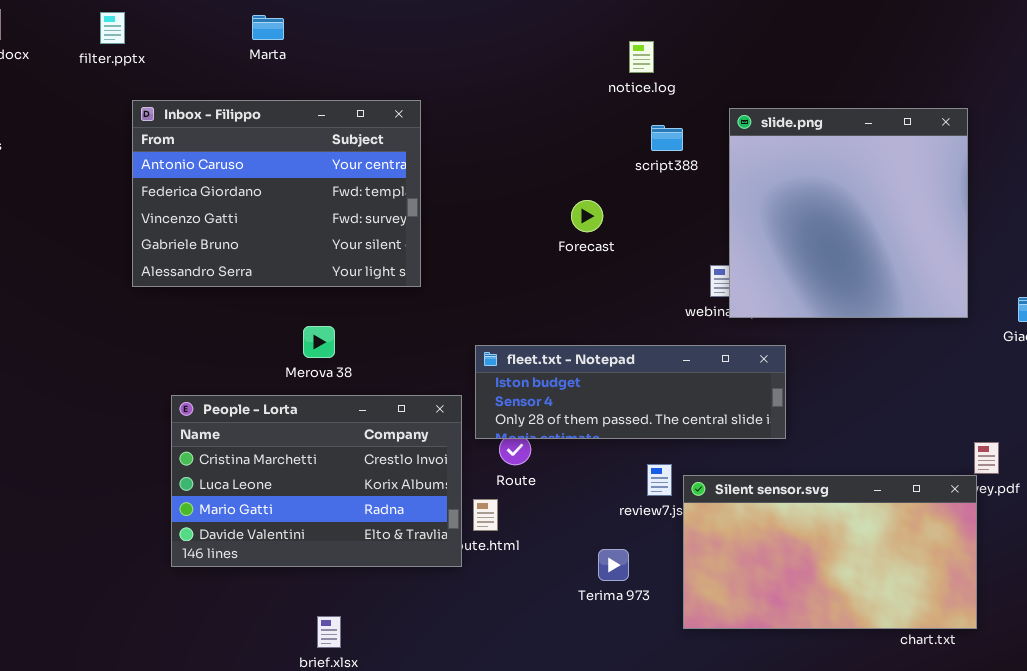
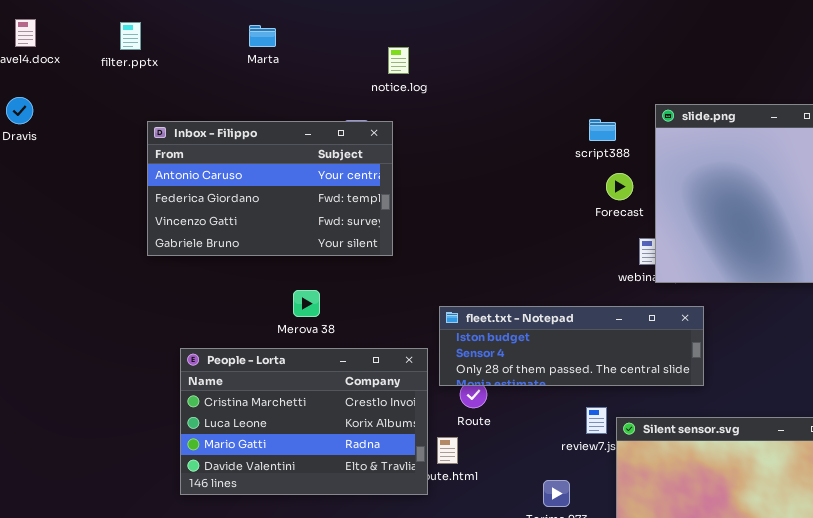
notice.log: [629,41,654,73] -> [388,47,409,74], moved
Inbox - Filippo: [132,100,421,287] -> [147,121,393,256], resized
Forecast: [571,200,603,232] -> [606,173,633,200], moved

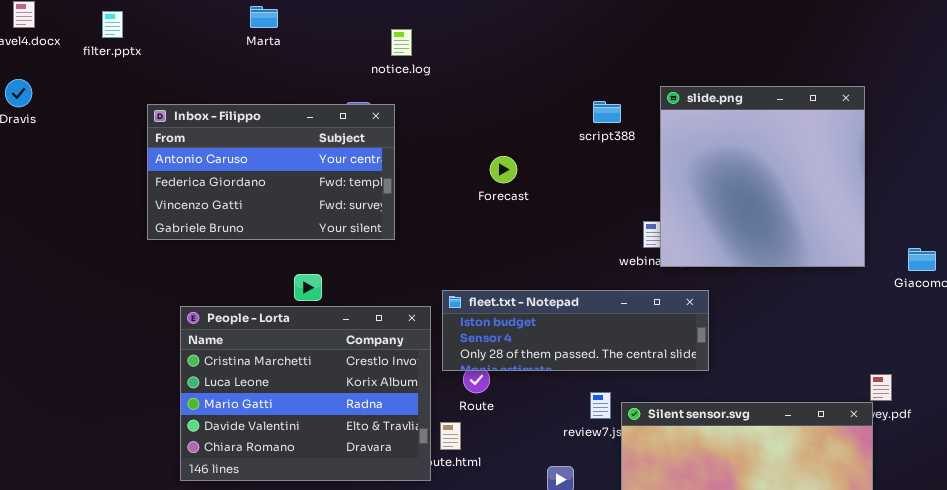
filter.pptx: [120,22,141,50] -> [102,11,123,38], moved
Forecast: [606,173,633,200] -> [490,156,517,183], moved
People - Lorta: [180,348,428,495] -> [180,306,431,481], resized

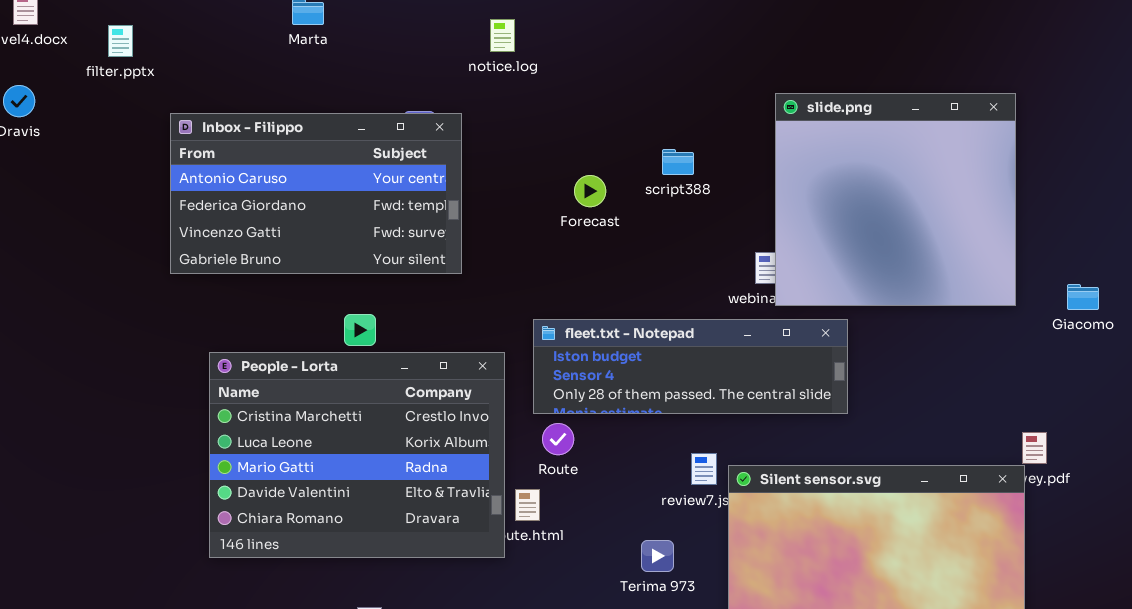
filter.pptx: [102,11,123,38] -> [108,25,133,57], moved
notice.log: [391,29,412,56] -> [490,19,515,52], moved
script388: [593,101,621,123] -> [662,149,694,175], moved
fleet.txt - Notepad: [442,290,709,371] -> [533,319,848,414], moved

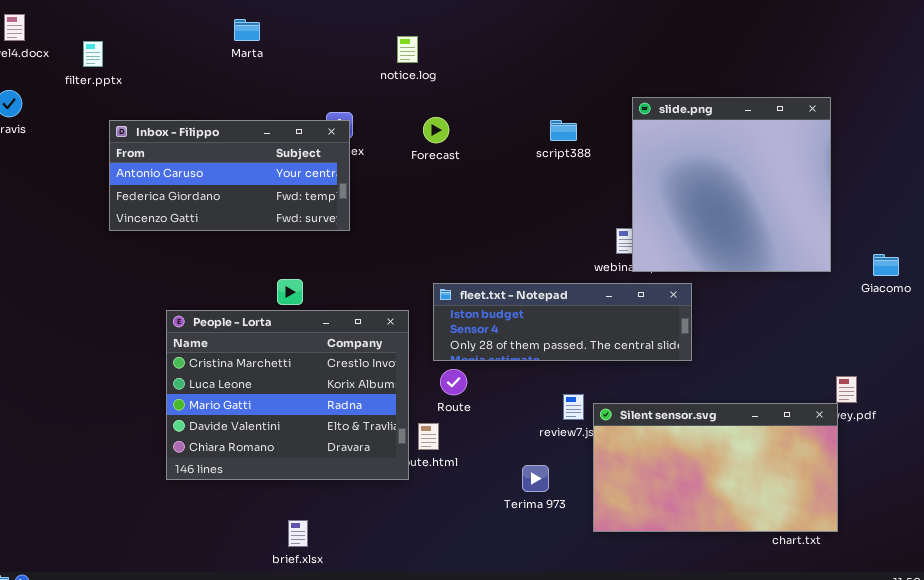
Inbox - Filippo: [170,113,462,274] -> [109,120,350,231], moved, resized
script388: [662,149,694,175] -> [550,120,577,141], moved
Forecast: [574,175,606,207] -> [423,117,449,143], moved

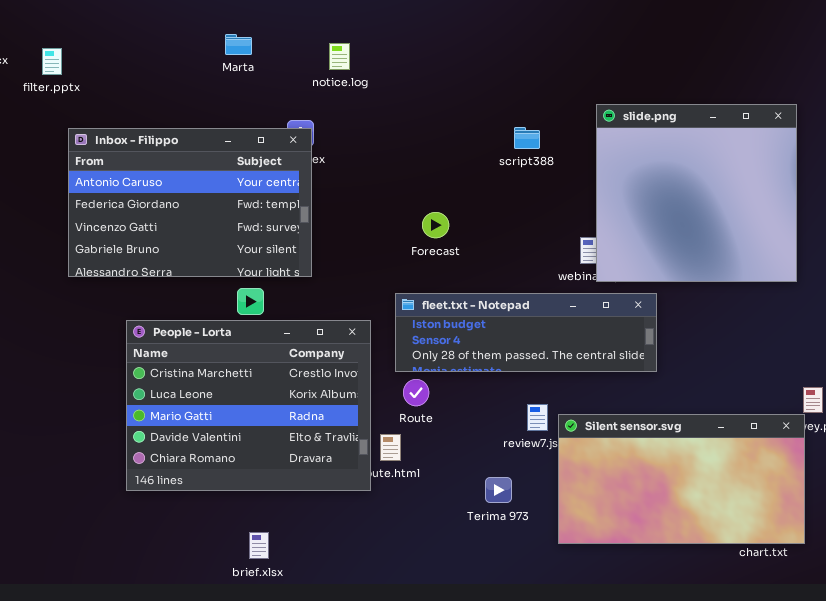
Marta: [234,19,260,41] -> [225,34,252,55], moved
notice.log: [397,36,418,63] -> [329,43,350,70], moved
Forecast: [423,117,449,143] -> [422,212,449,238], moved
Inbox - Filippo: [109,120,350,231] -> [68,128,312,277], resized

